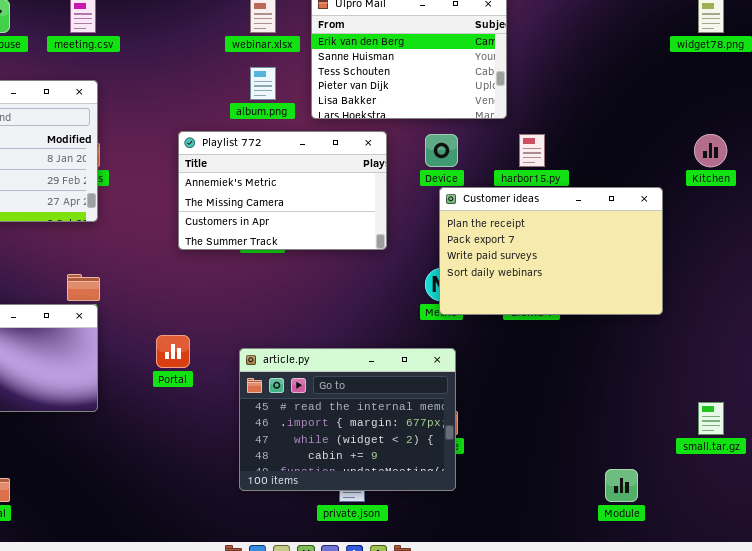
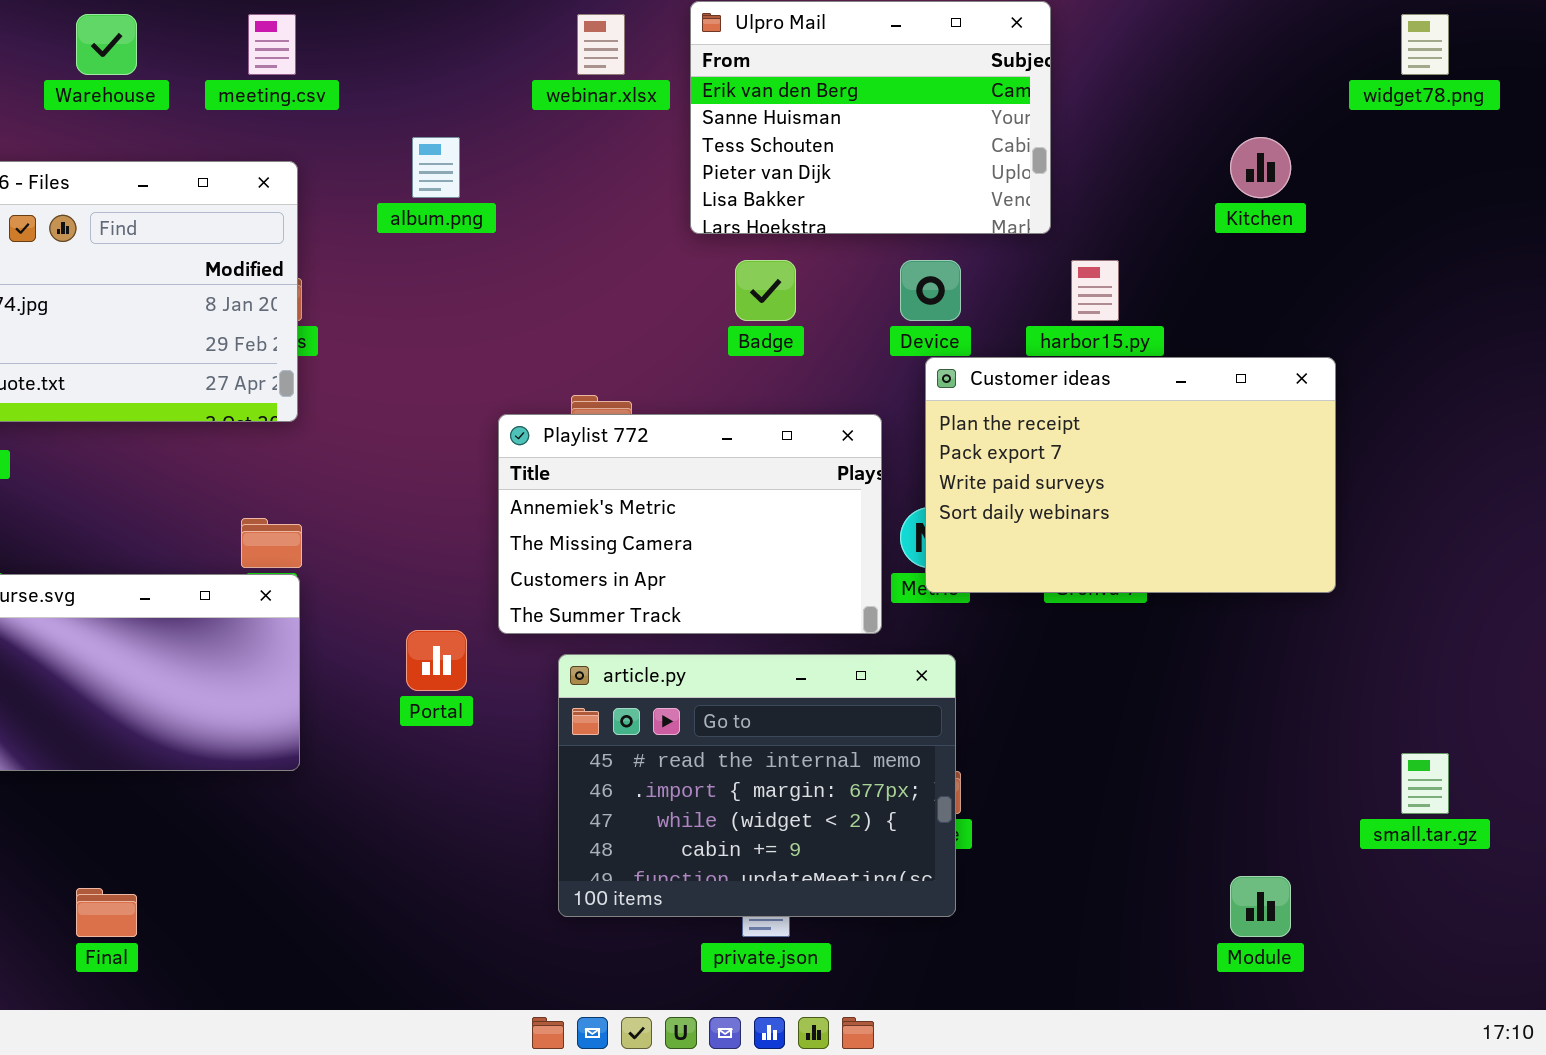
album.png: [250,67,276,100] -> [412,137,460,198], moved
Playlist 772: [178,131,387,250] -> [498,414,882,634], moved
Kitchen: [694,134,727,167] -> [1230,137,1291,198], moved

